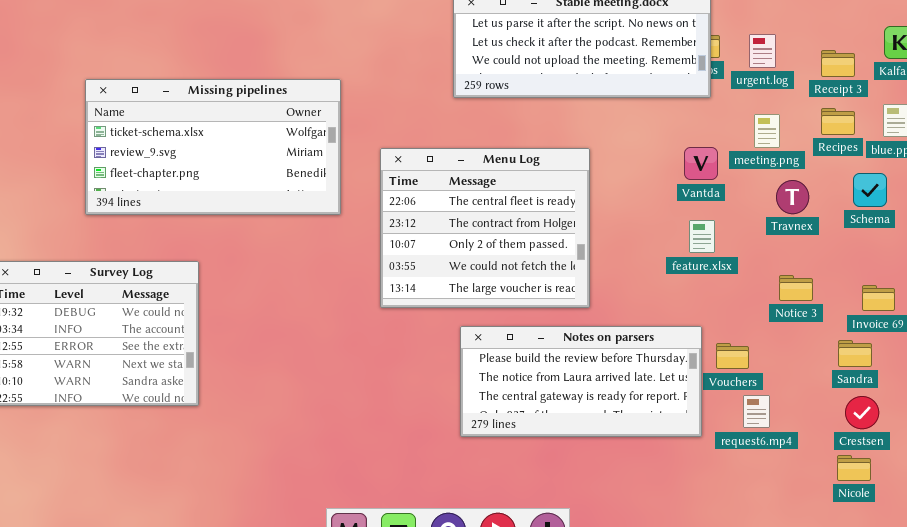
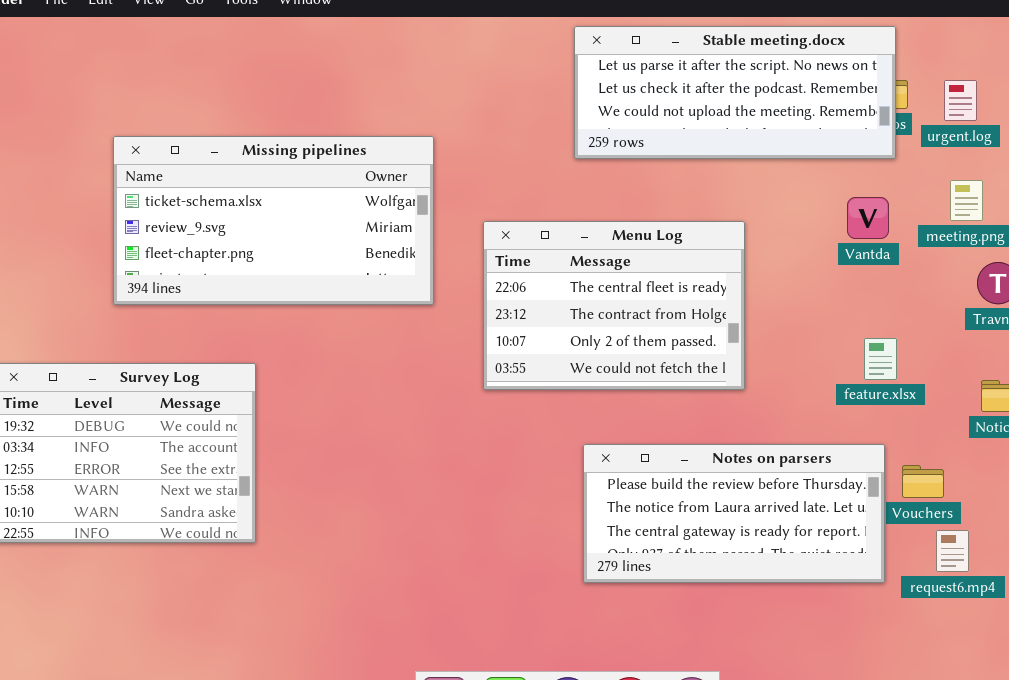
Vantda: [684,147,718,180] -> [847,197,889,239], moved
Menu Log: [380,148,590,308] -> [483,221,745,390], resized
feature.xlsx: [689,220,715,253] -> [864,338,897,380], moved

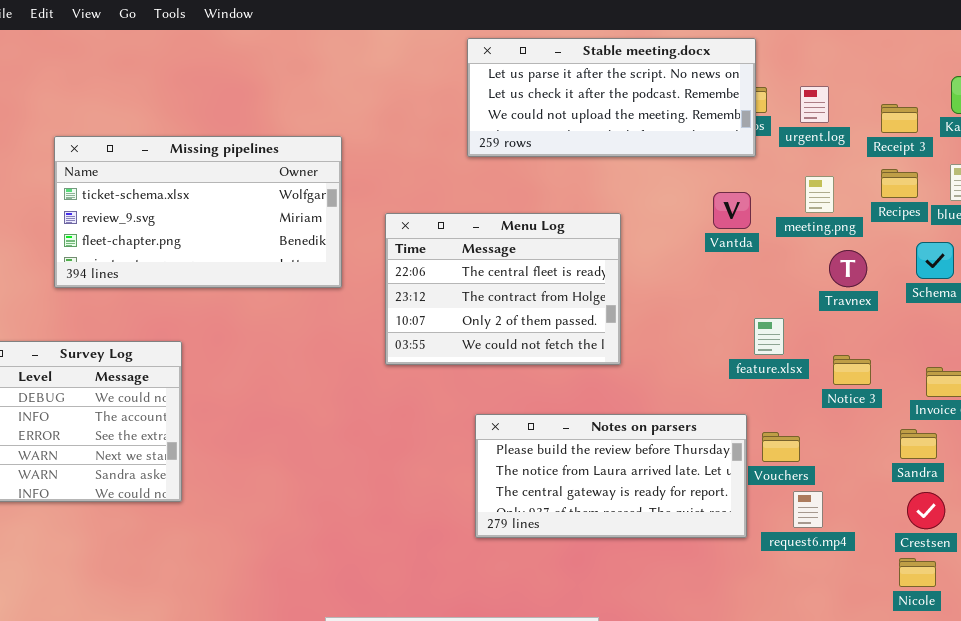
feature.xlsx: [864,338,897,380] -> [754,318,784,355], moved

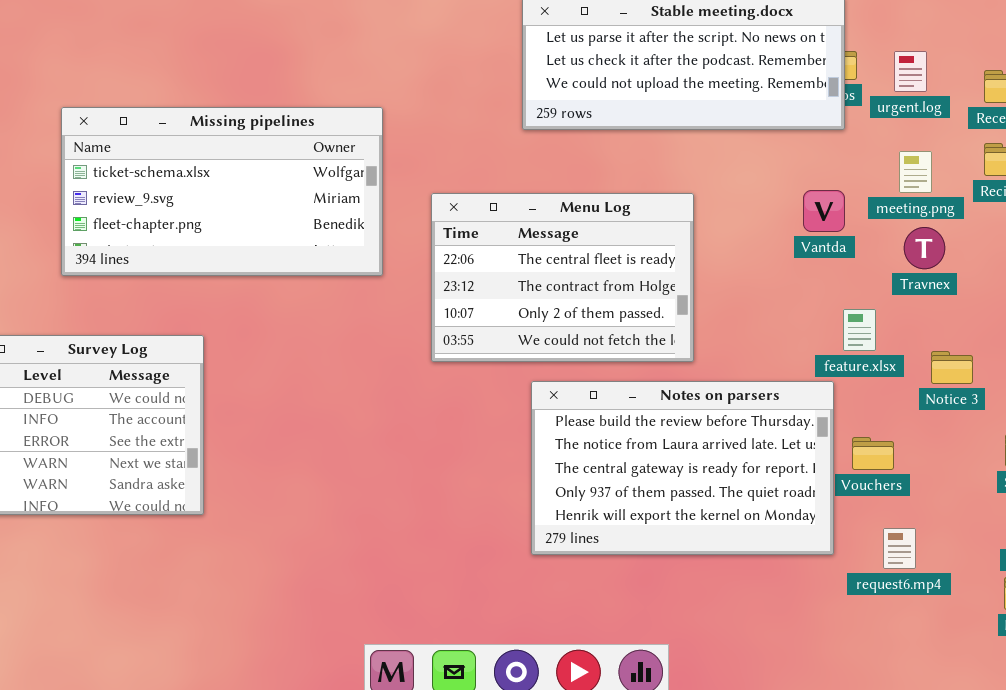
Vantda: [713,192,751,229] -> [803,190,845,232], moved
Travnex: [829,250,867,287] -> [904,227,945,269], moved
Notes on parsers: [475,414,747,538] -> [531,381,834,555], resized
request6.mp4: [793,491,823,528] -> [883,528,916,569], moved

